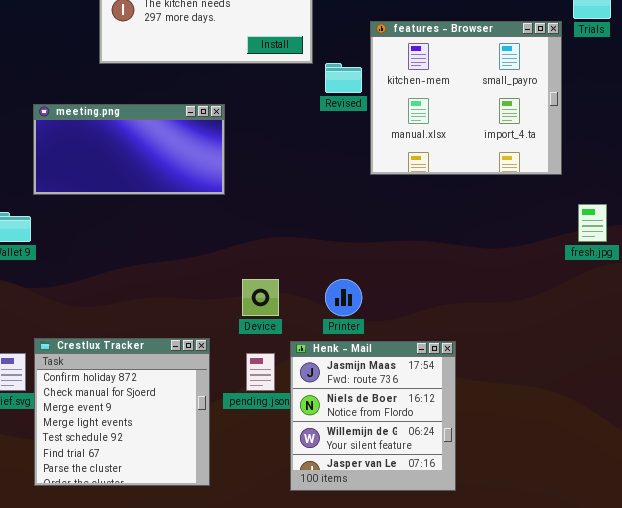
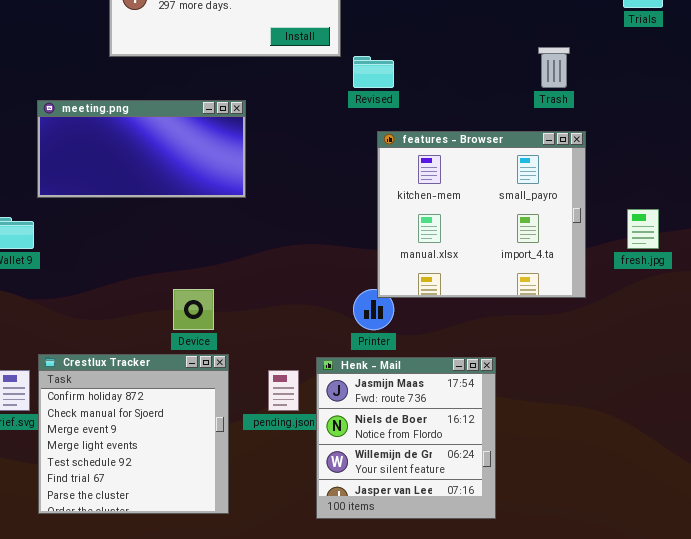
features - Browser: [370,21,562,175] -> [377,131,586,298], moved
Device: [242,279,279,316] -> [173,289,214,330], moved

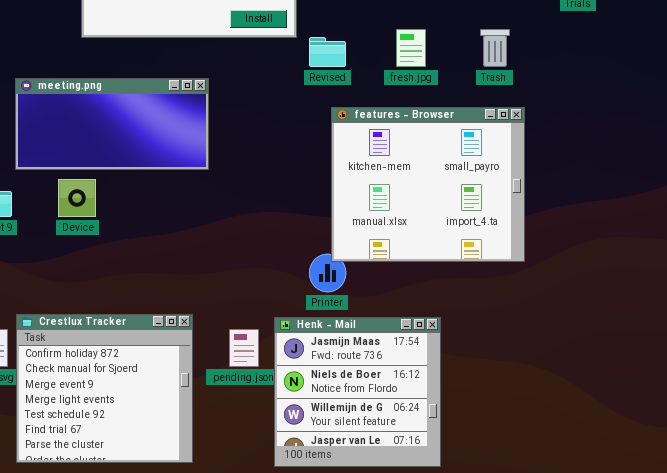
fresh.jpg: [627,209,659,249] -> [396,29,426,67], moved
Device: [173,289,214,330] -> [58,179,96,217], moved

